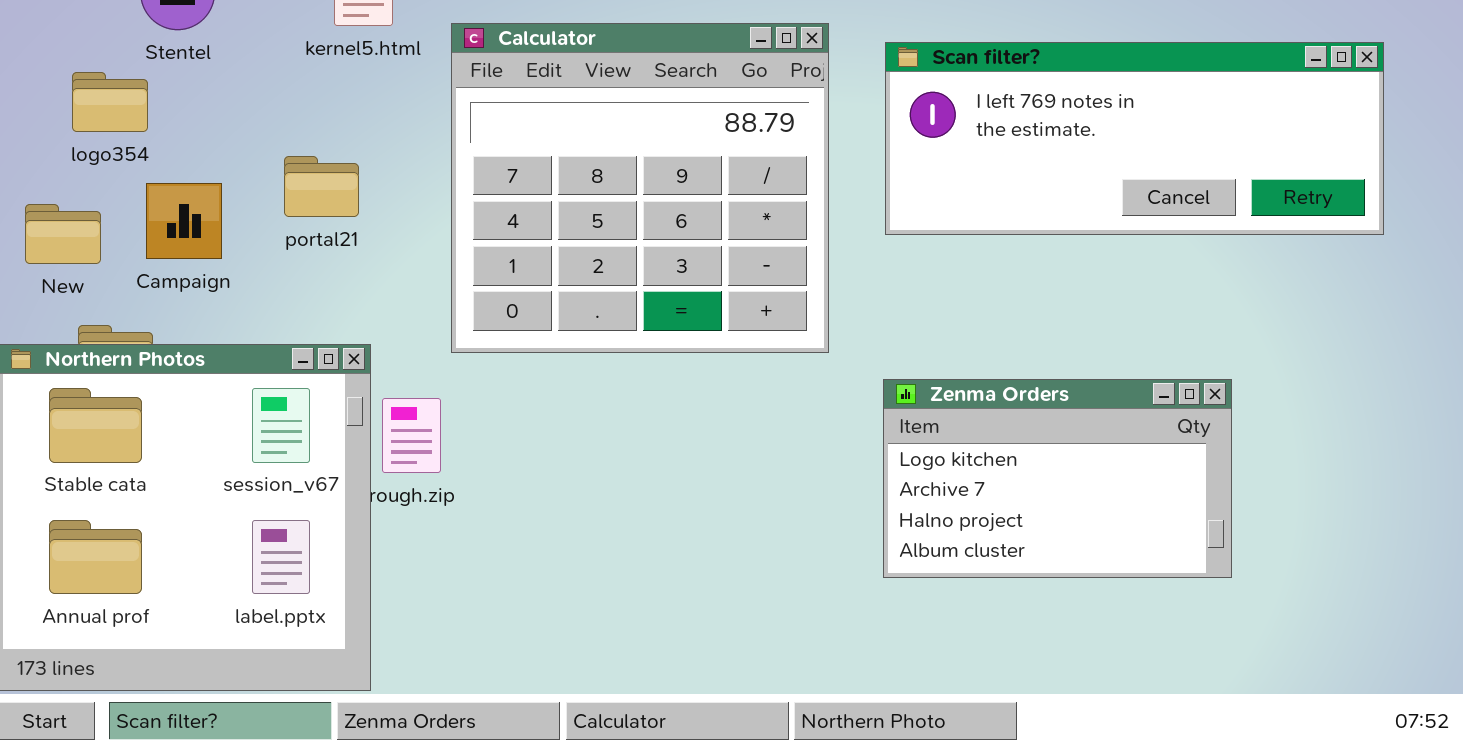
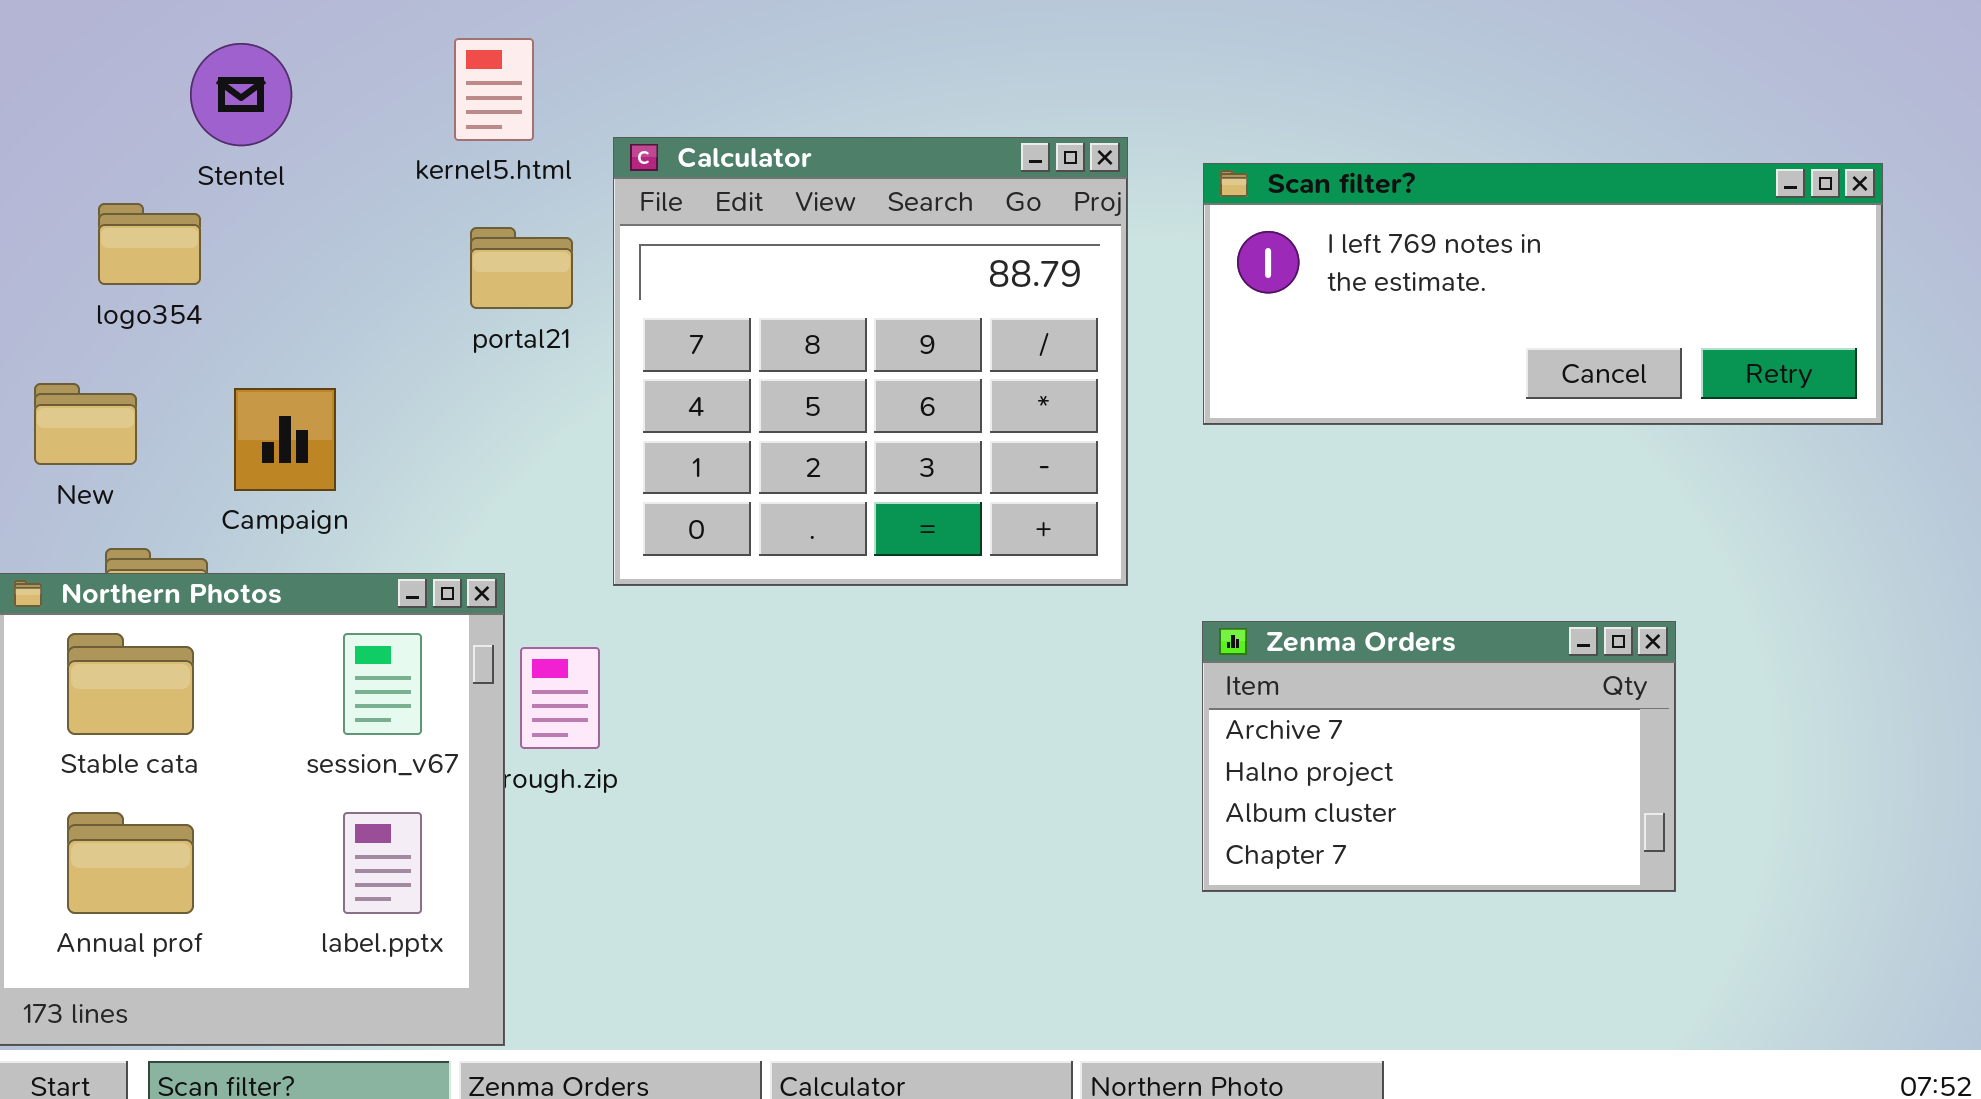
portal21: [284,156,359,217] -> [470,227,573,309], moved
Campaign: [146,183,222,259] -> [234,388,336,491], moved
Zenma Orders: [883,379,1232,578] -> [1202,621,1676,892], scrolled down 1 row

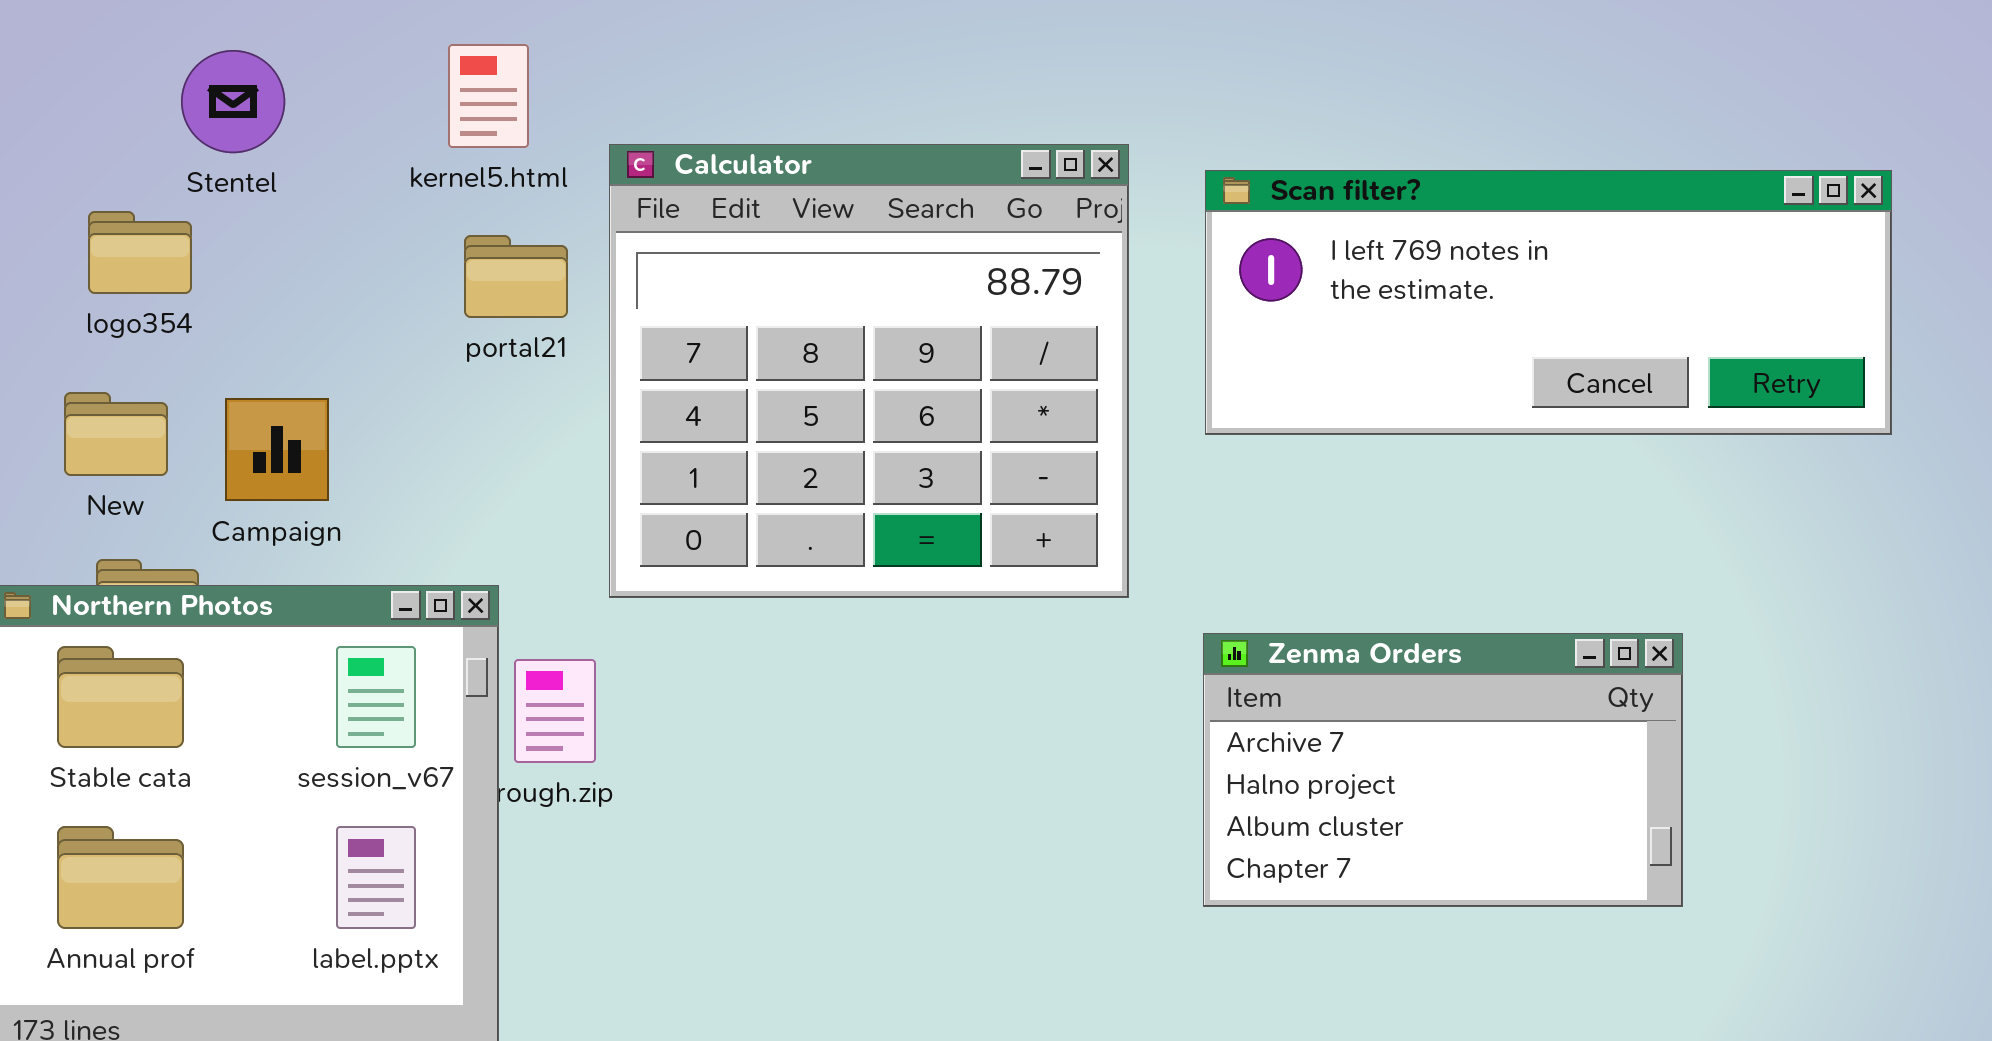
New: [34,383,137,465] -> [64,392,168,476], moved

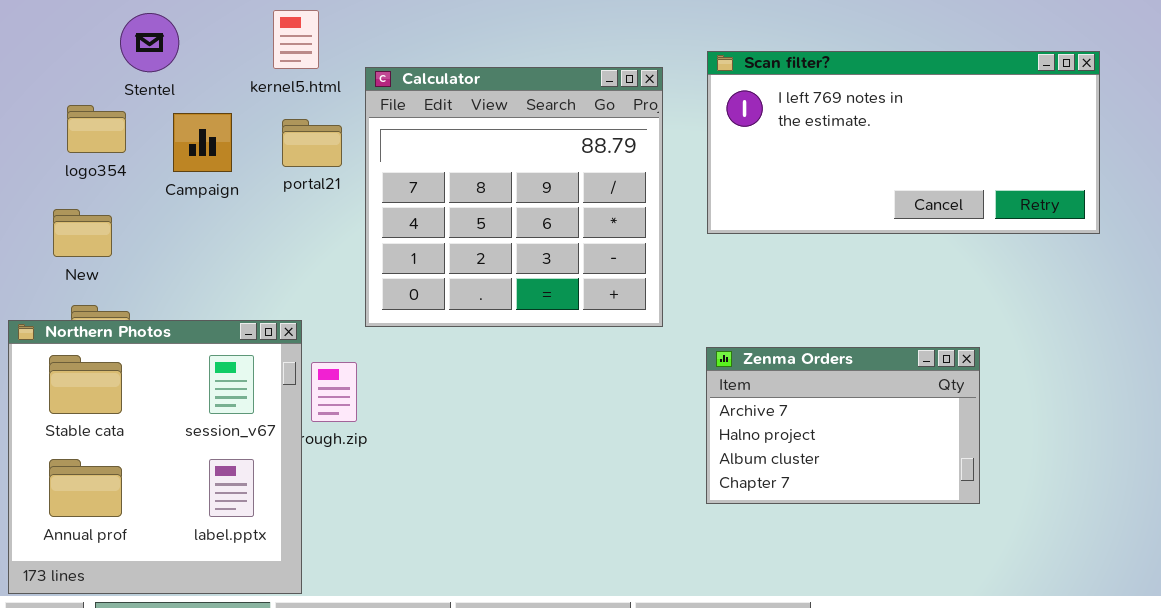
Scan filter?: [1205,170,1892,435] -> [707,51,1100,234], resized
Campaign: [225,398,329,501] -> [173,113,232,172], moved

